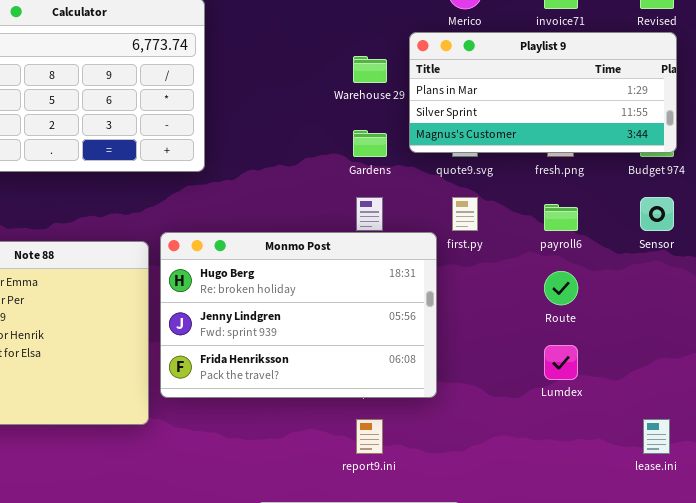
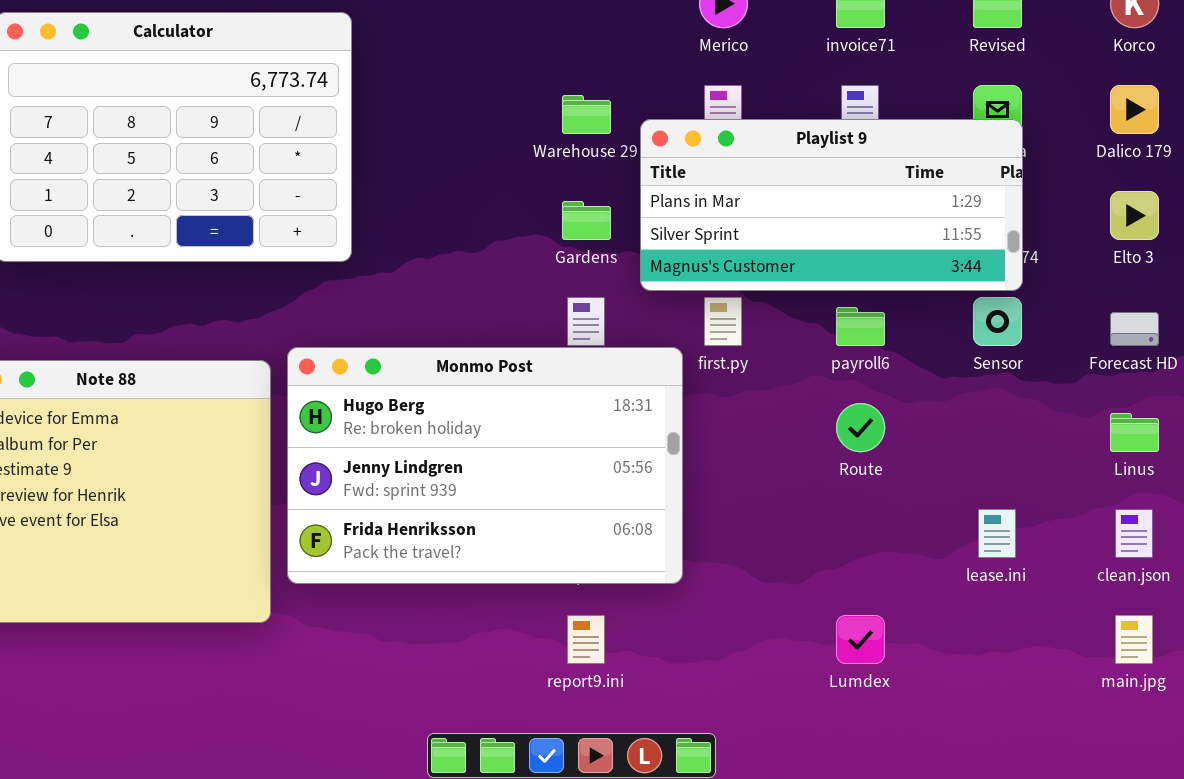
Playlist 9: [409,32,677,153] -> [640,119,1023,291], moved
Lumdex: [544,345,578,380] -> [836,615,885,664], moved
lease.ini: [643,419,670,454] -> [978,509,1016,558], moved

